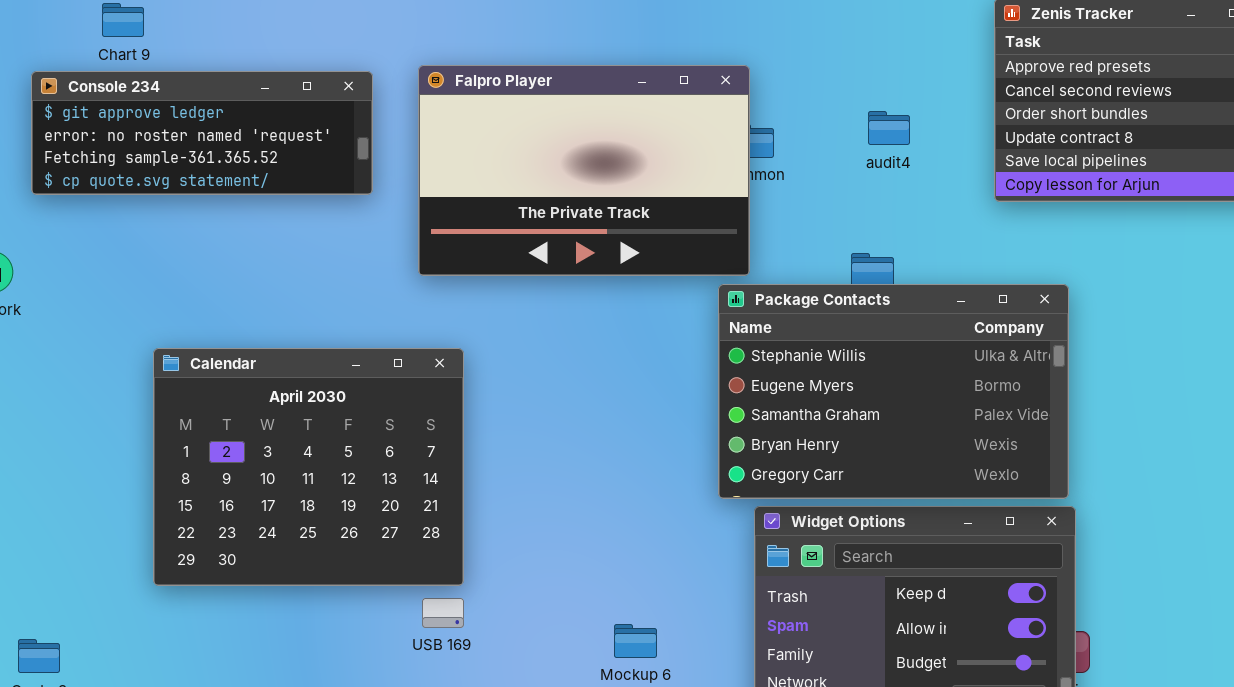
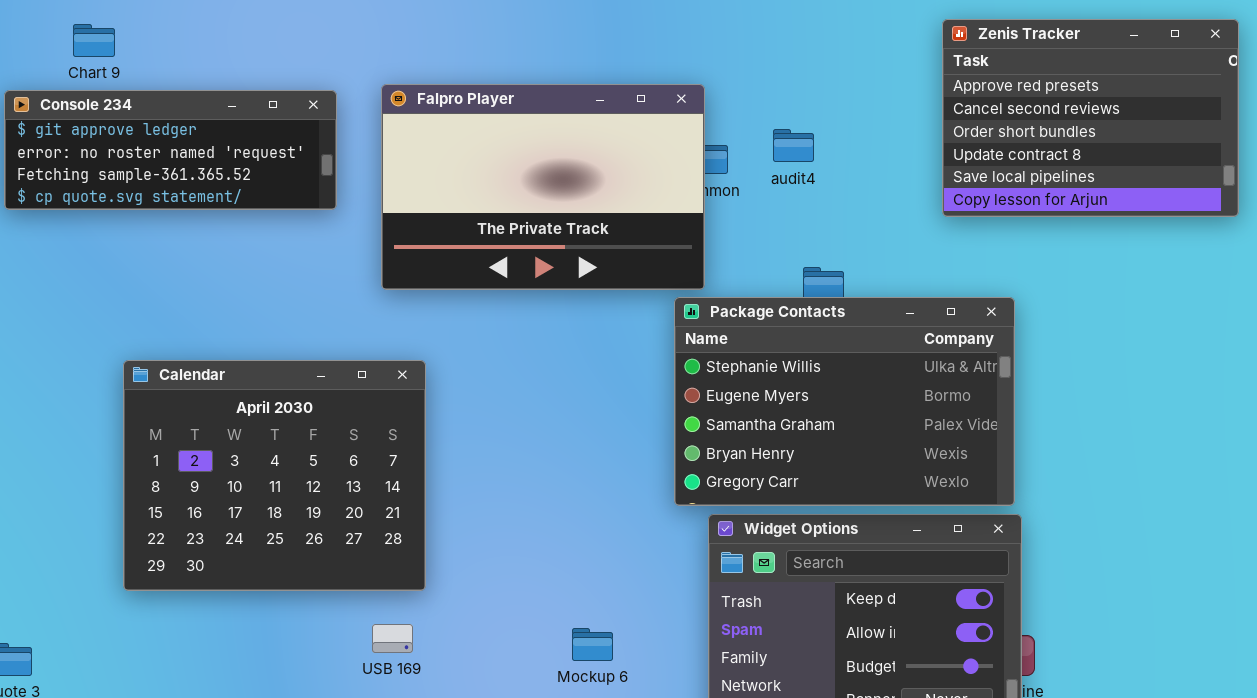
audit4: [868,111,910,145] -> [773,129,814,162], moved
USB 169: [422,598,464,628] -> [372,624,413,653], moved

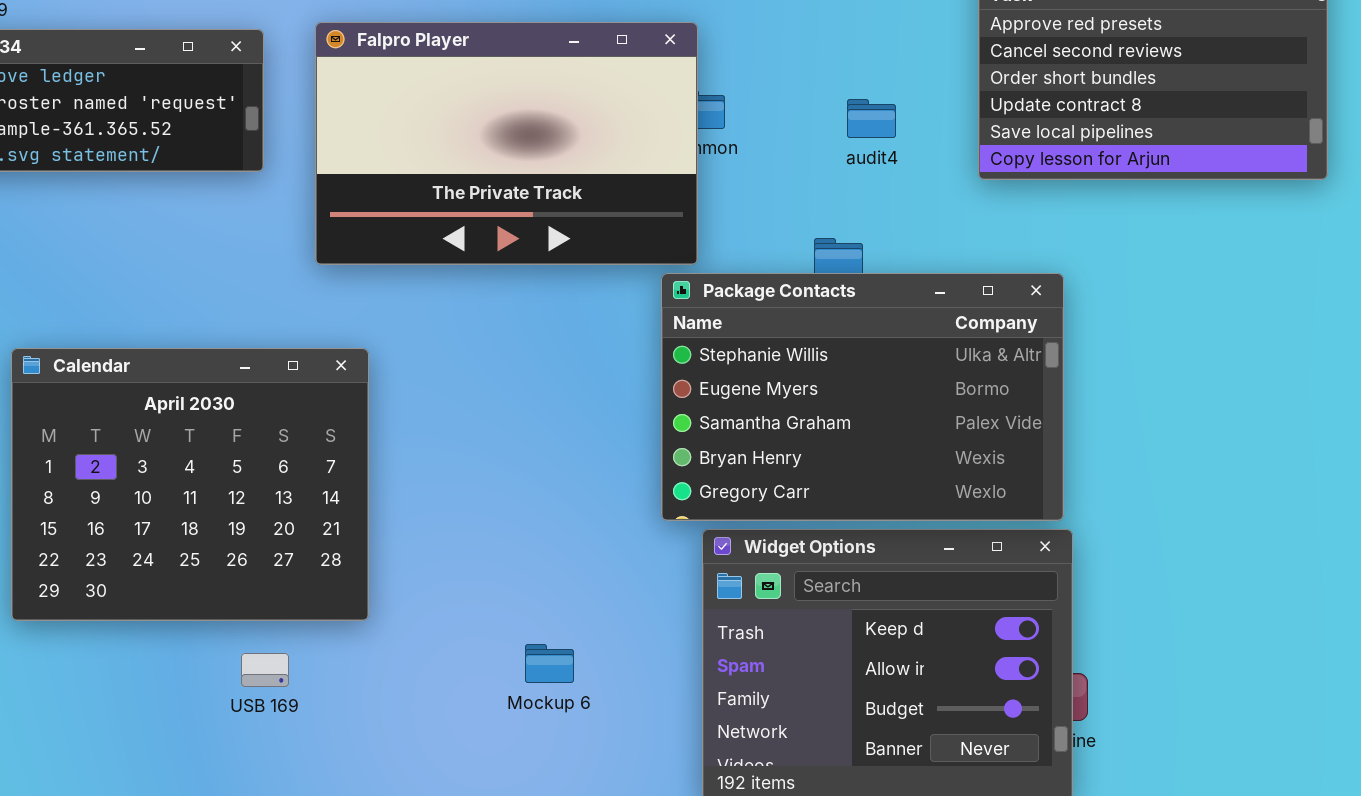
audit4: [773,129,814,162] -> [847,99,896,138], moved
USB 169: [372,624,413,653] -> [241,653,289,687], moved
Mockup 6: [572,628,613,661] -> [525,644,574,683], moved

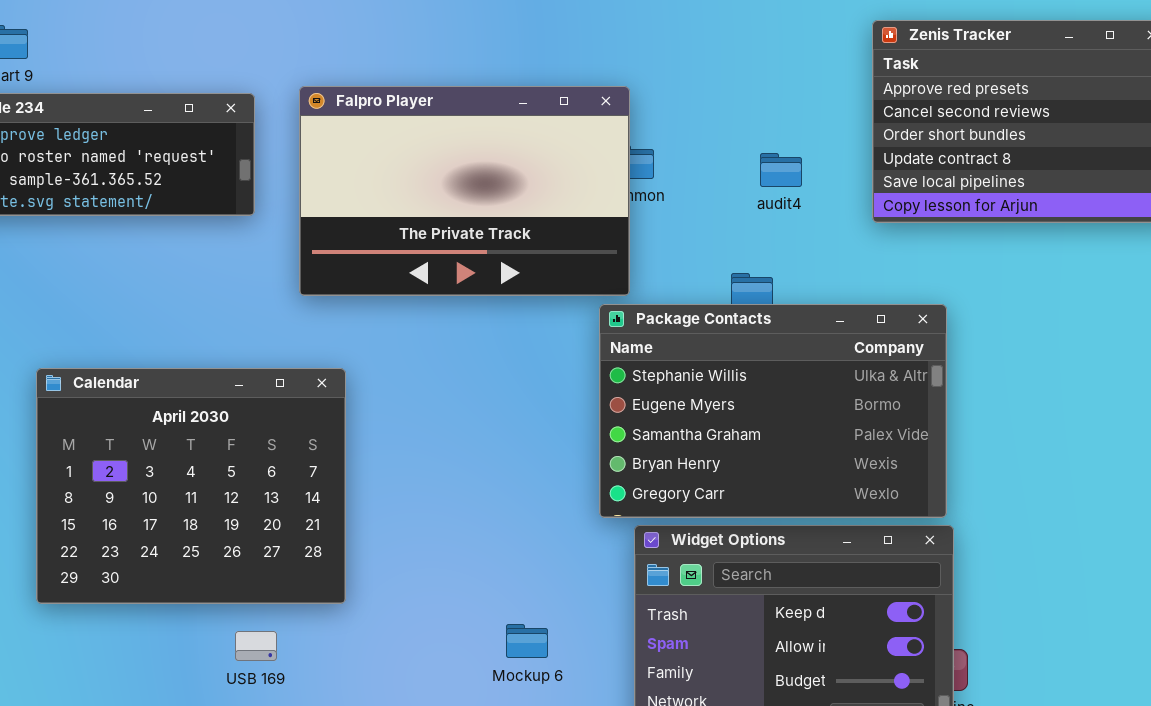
Mockup 6: [525,644,574,683] -> [506,624,548,658], moved

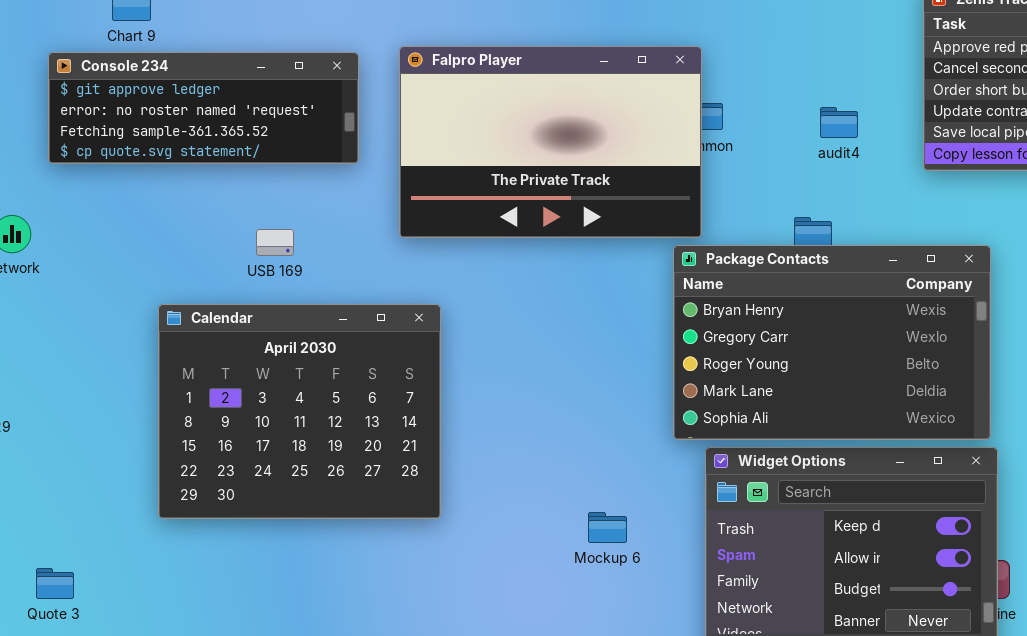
Package Contacts: [599,304,947,518] -> [673,245,991,440], scrolled down 3 rows
Mockup 6: [506,624,548,658] -> [588,512,627,543], moved
USB 169: [235,631,277,661] -> [256,229,294,256], moved

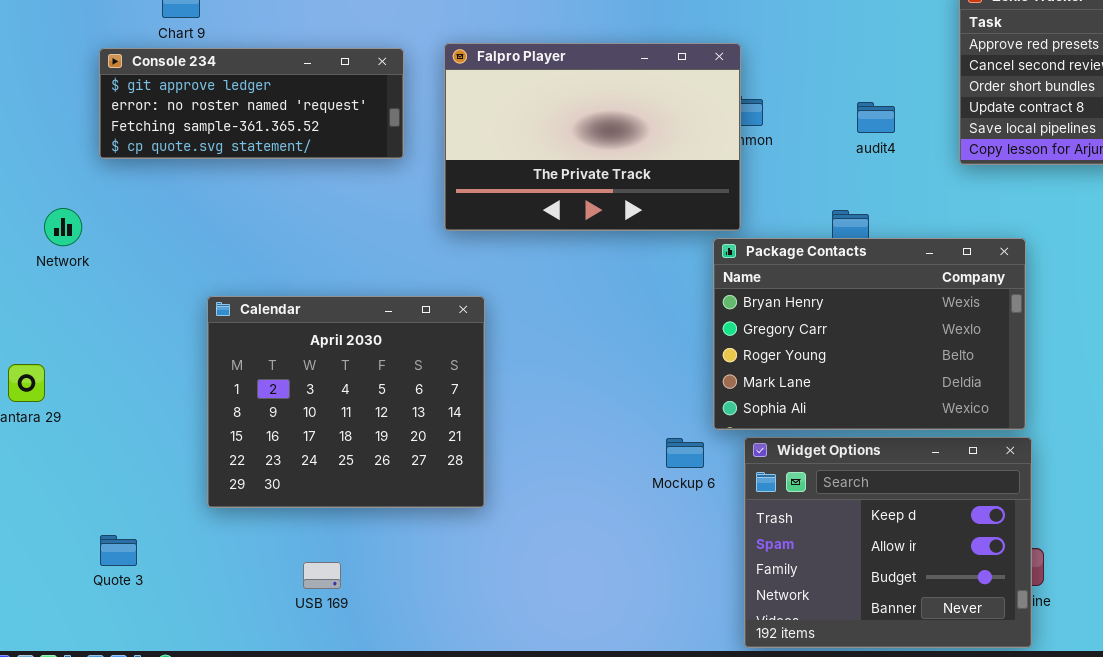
USB 169: [256,229,294,256] -> [303,562,341,589], moved
Mockup 6: [588,512,627,543] -> [666,438,704,468], moved
Quote 3: [36,568,74,599] -> [100,535,137,566], moved

